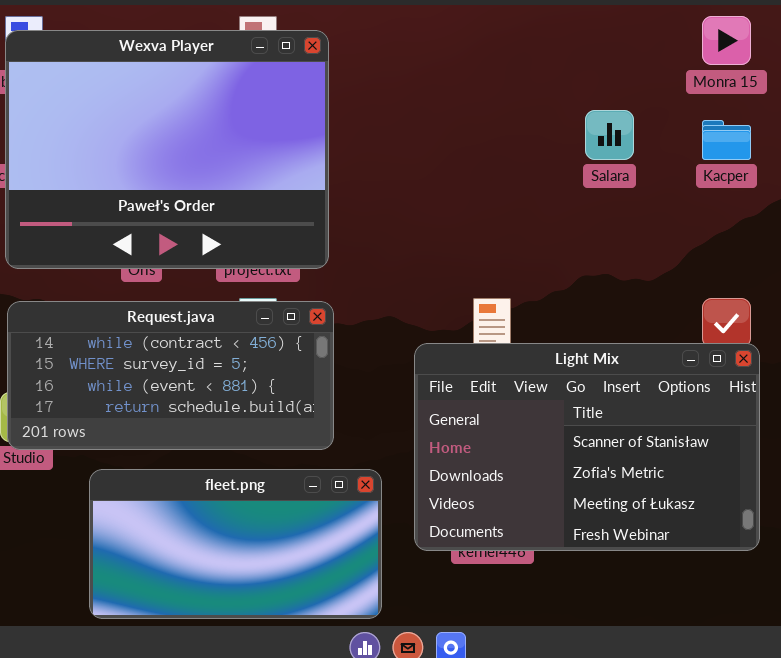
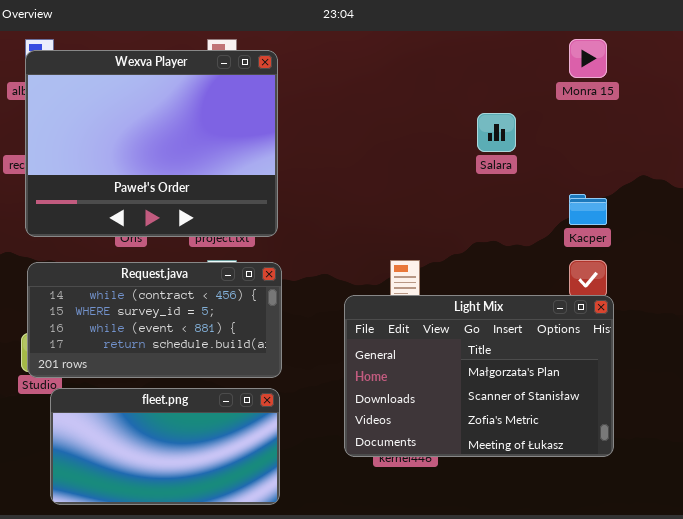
Kacper: [702,120,751,160] -> [569,194,607,225], moved
Light Mix: [414,343,760,551] -> [344,295,614,457], scrolled up 1 row
fleet.png: [89,469,382,619] -> [50,388,280,505], moved

